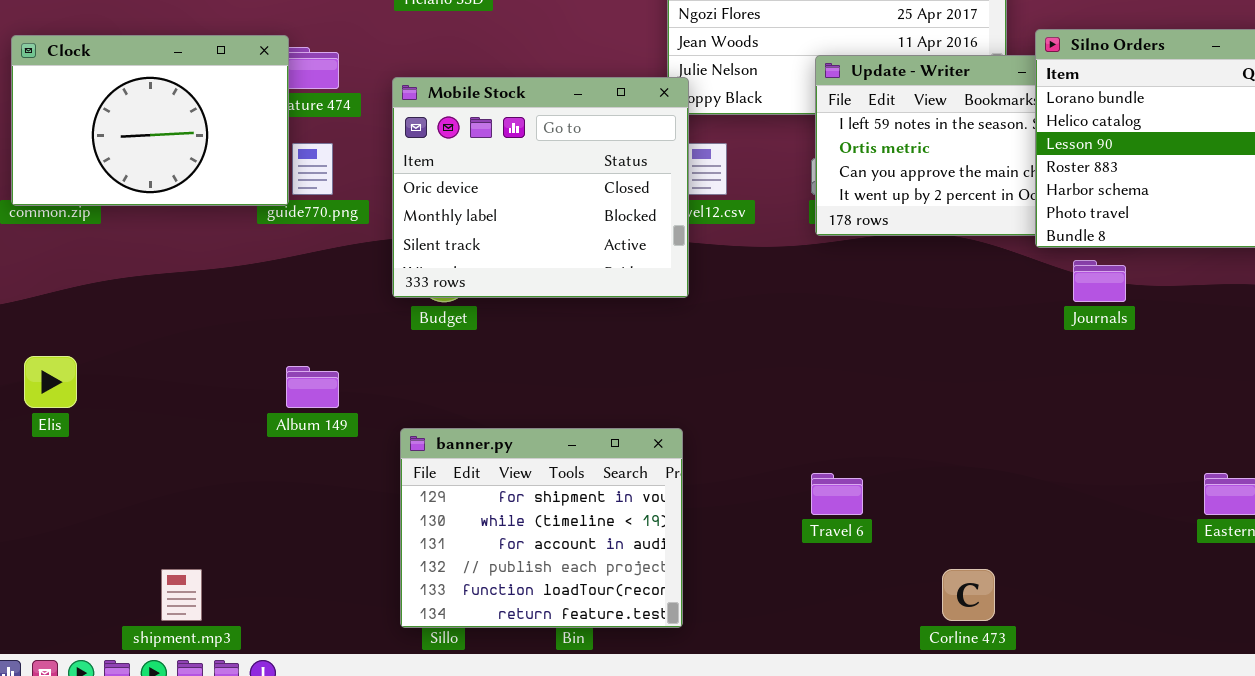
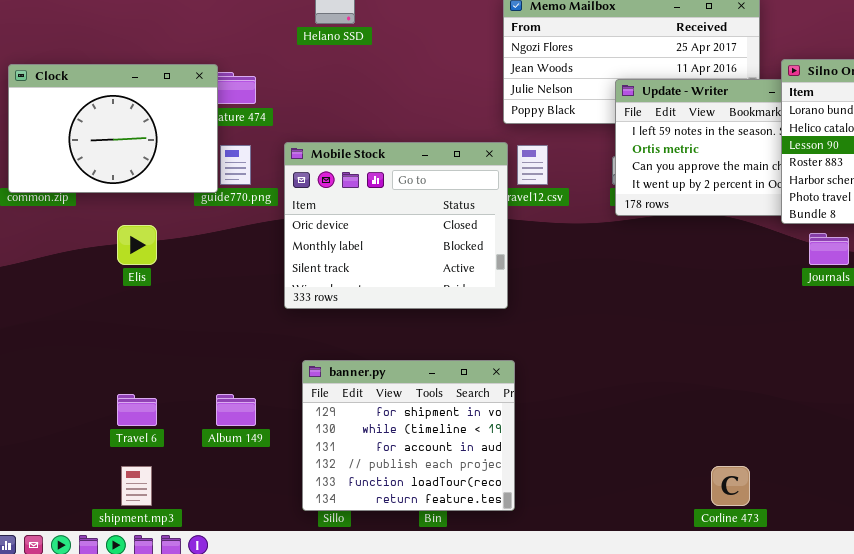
Mobile Stock: [392,77,689,298] -> [284,142,508,309], moved
Elis: [24,356,77,408] -> [117,225,157,265], moved
Album 149: [286,366,339,408] -> [216,394,256,426], moved
Travel 6: [811,473,863,515] -> [117,394,157,426], moved

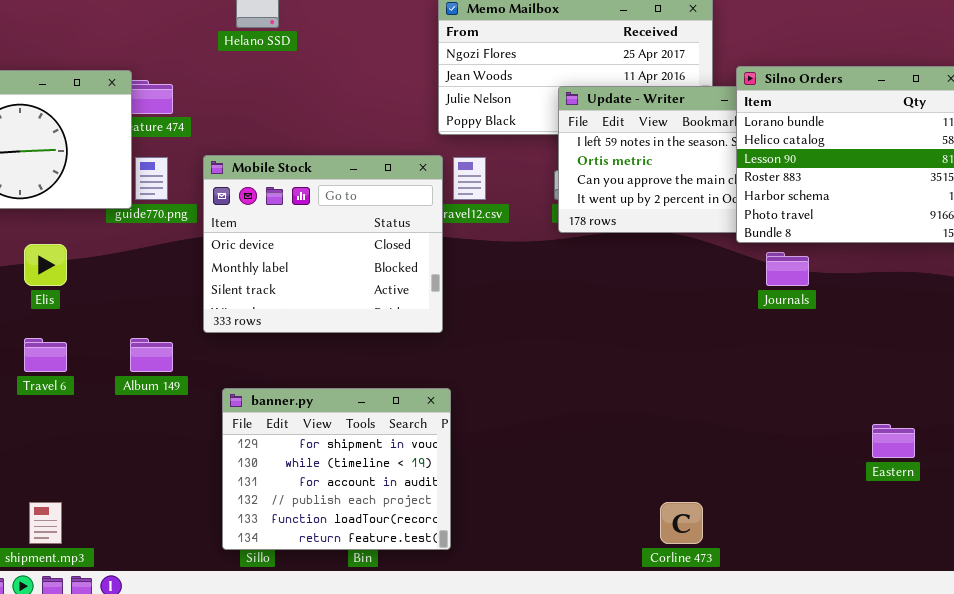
Travel 6: [117,394,157,426] -> [24,338,67,372], moved
Album 149: [216,394,256,426] -> [130,338,173,372], moved

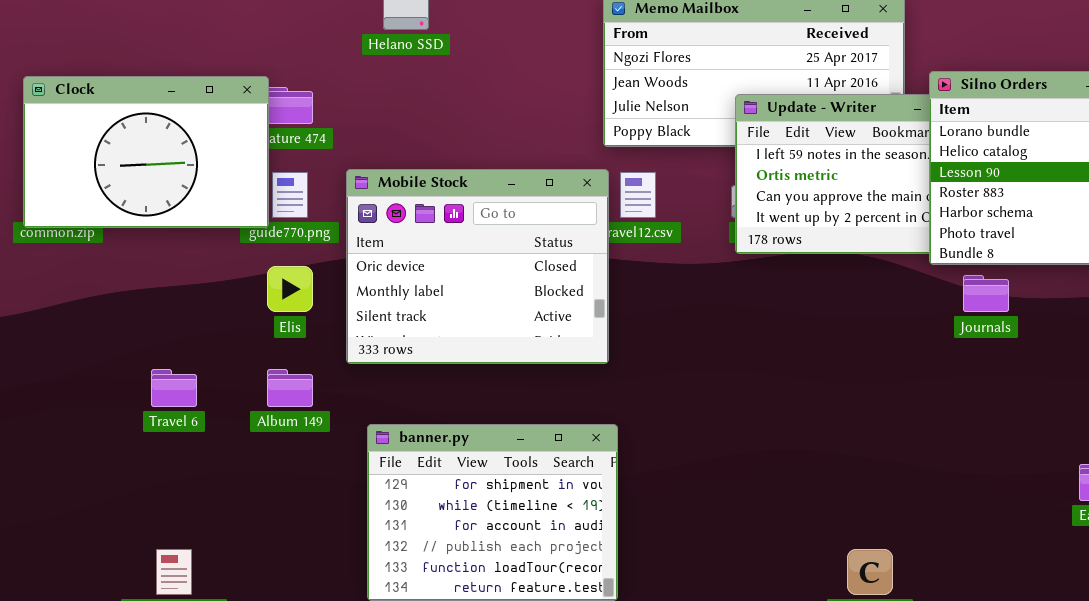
Elis: [24,244,67,286] -> [267,266,313,312], moved

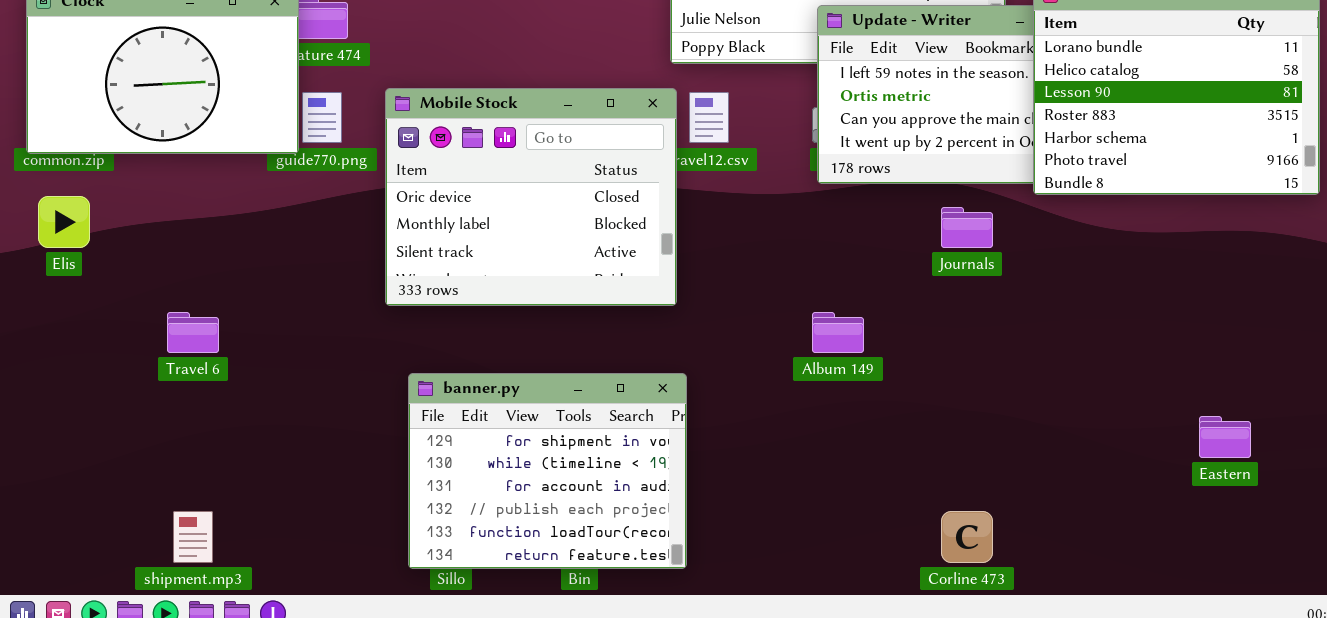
Elis: [267,266,313,312] -> [38,196,90,248], moved
Journals: [963,275,1009,312] -> [941,207,993,248], moved
Album 149: [267,369,313,407] -> [812,312,864,353], moved

